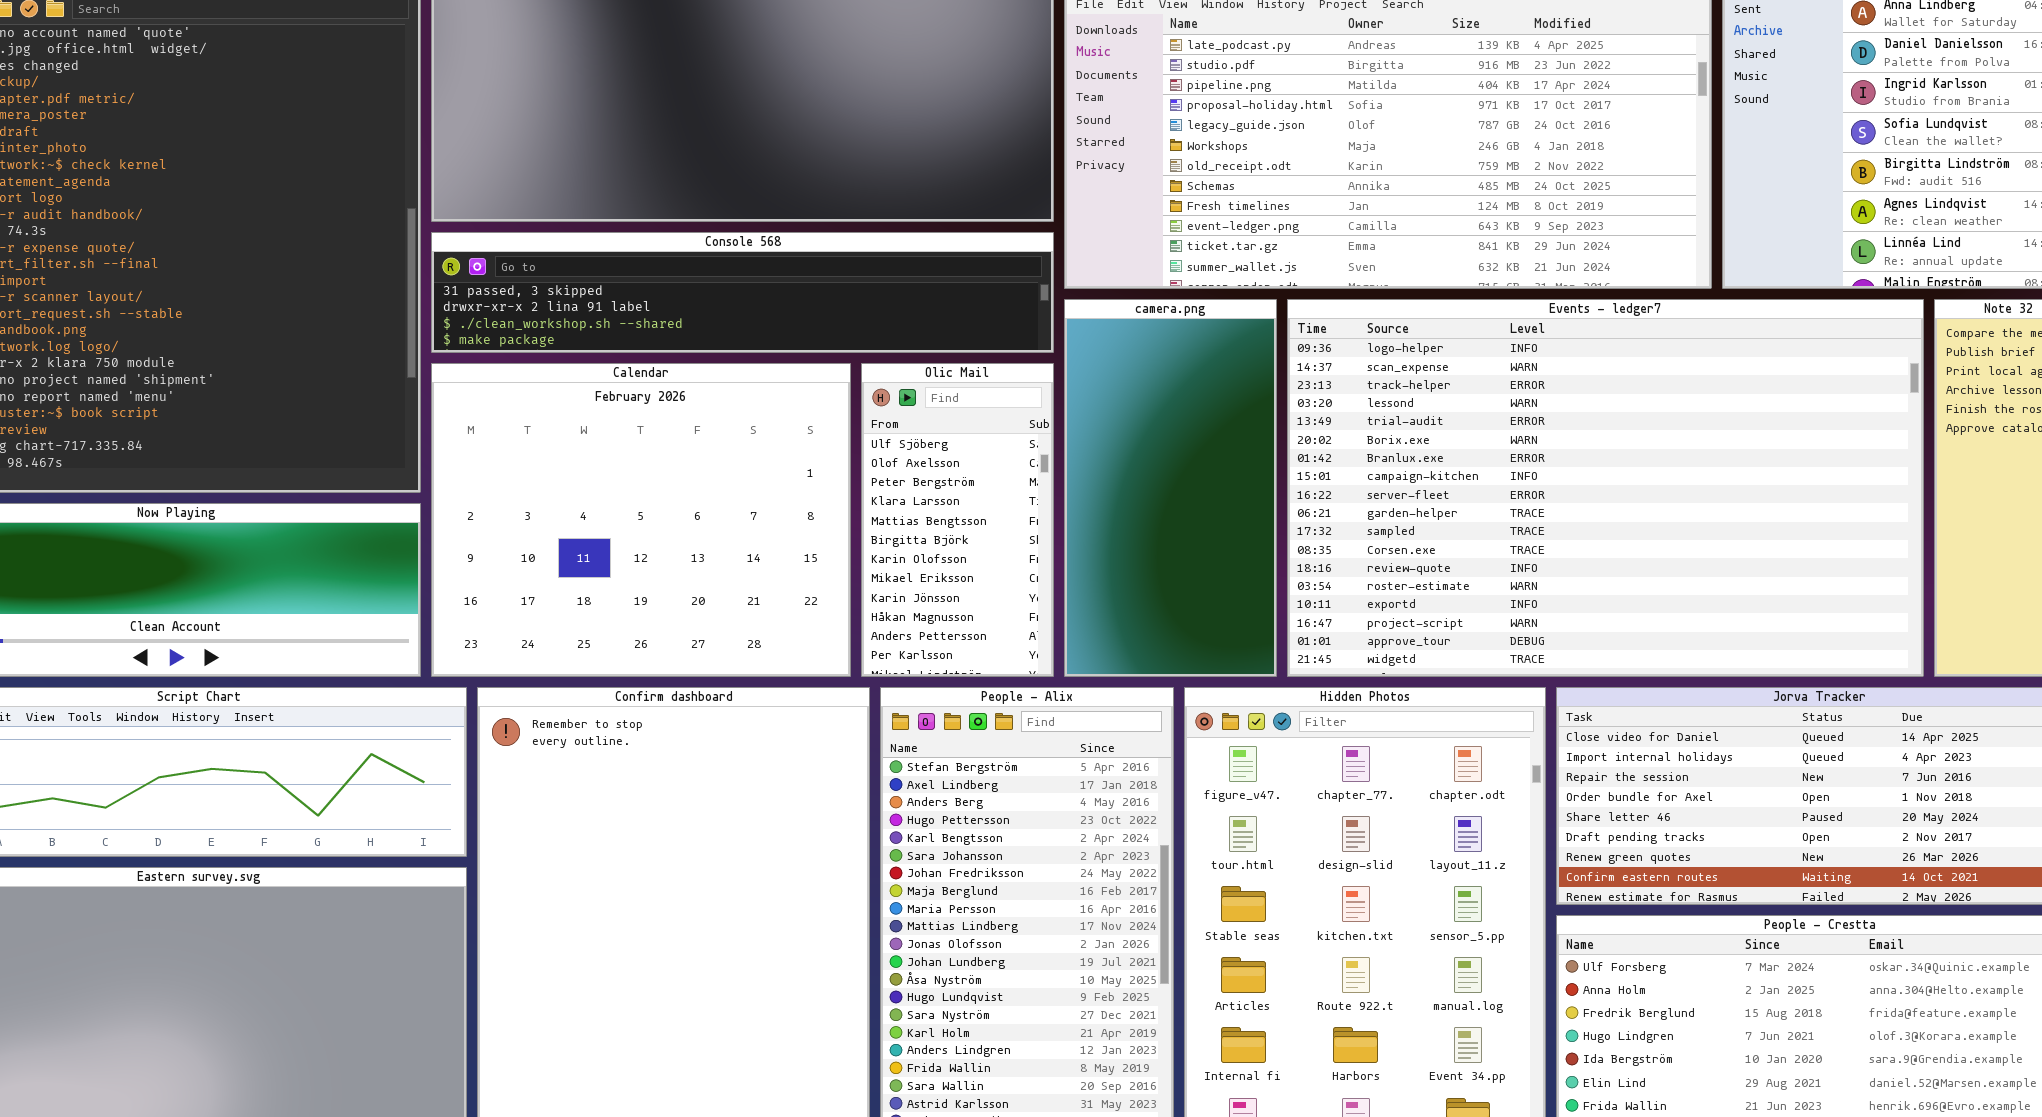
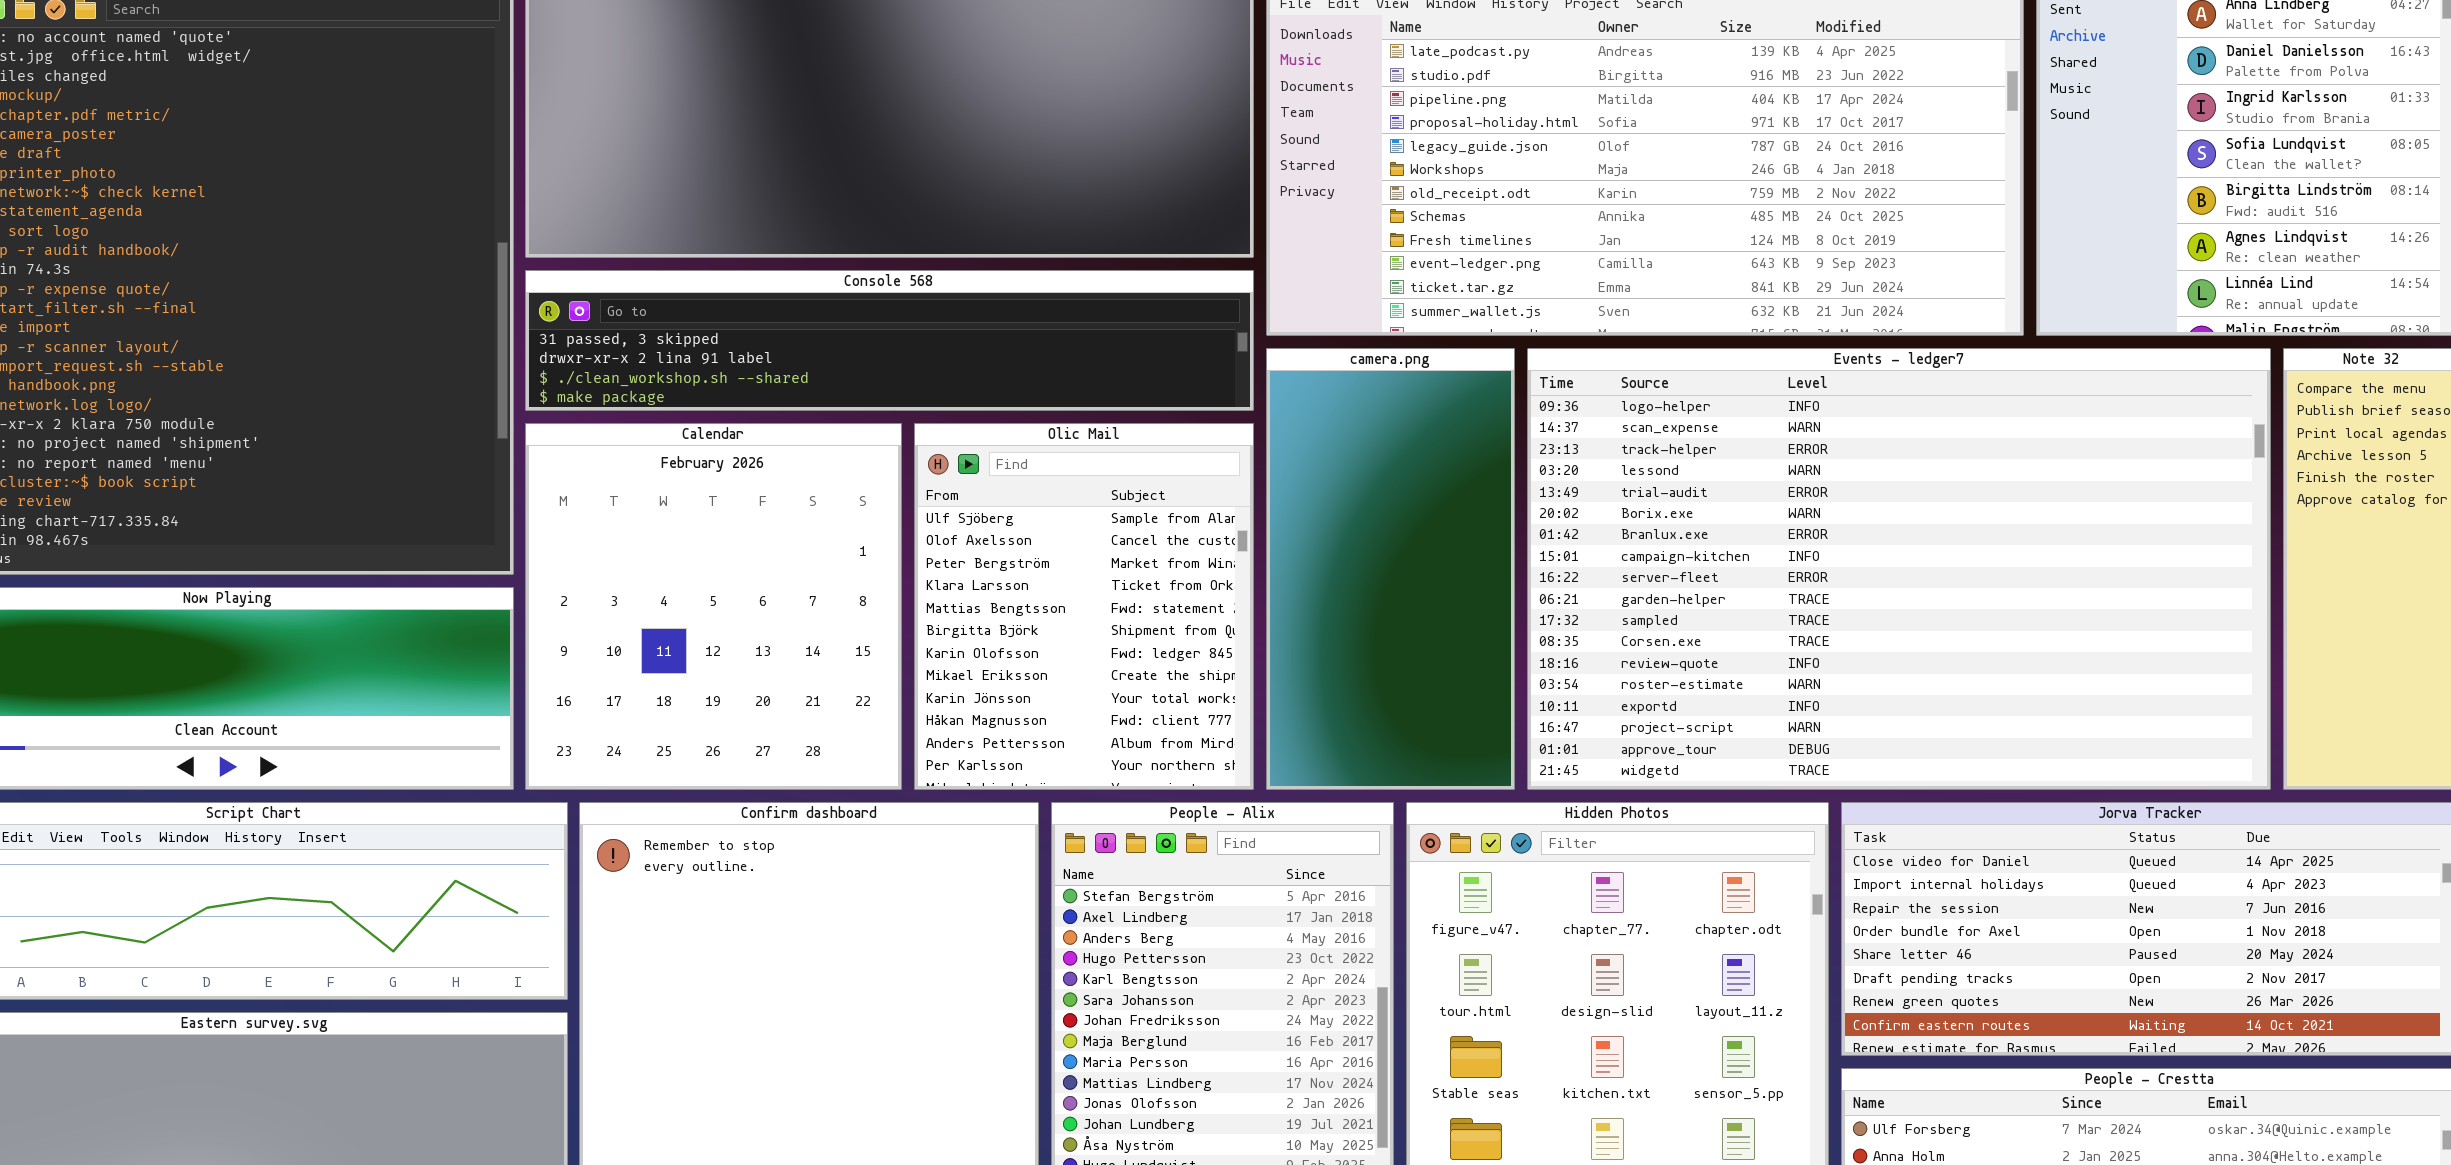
Calendar: [431,363,851,677] -> [525,423,902,790], resized
Olic Mail: [861,363,1054,677] -> [914,423,1254,790], resized

